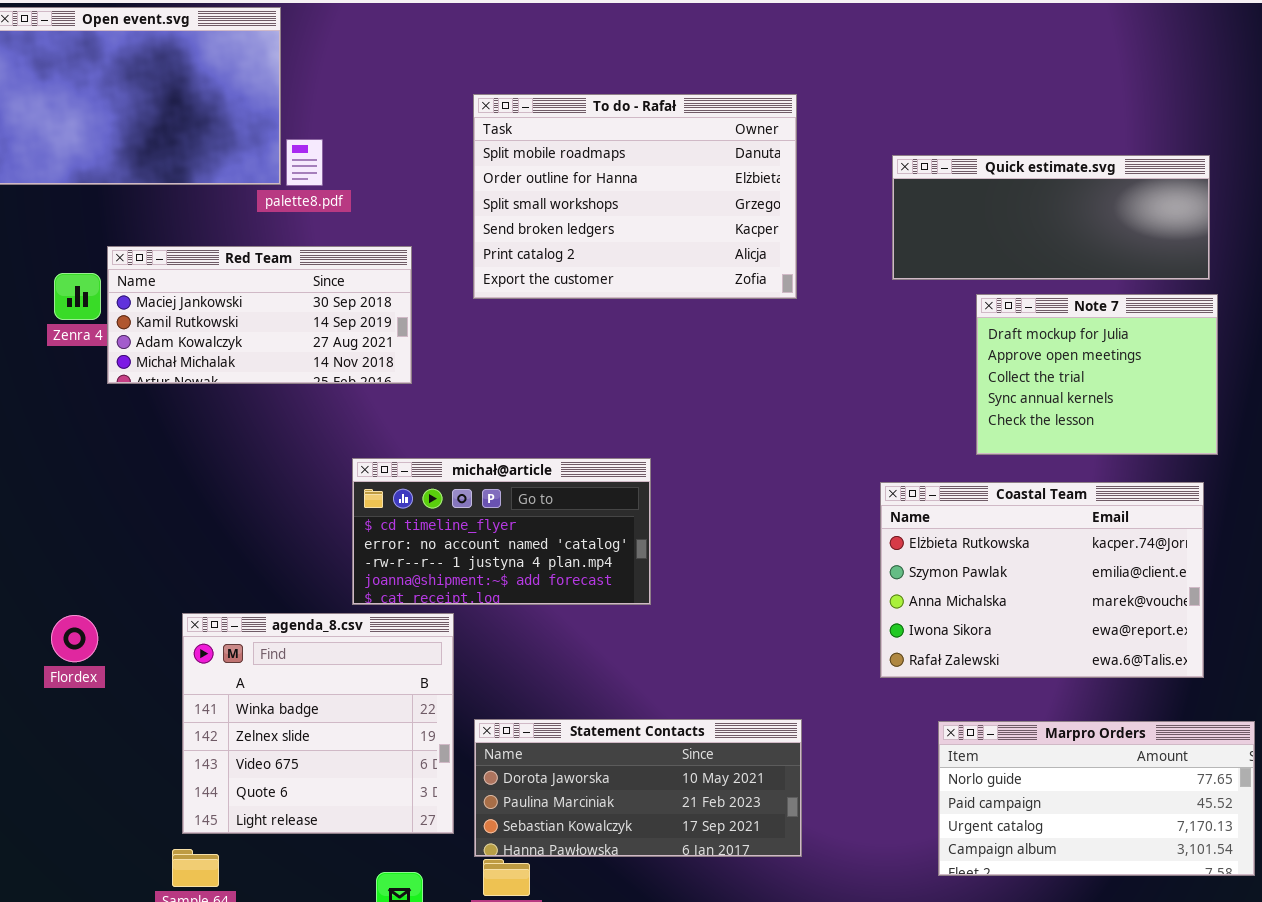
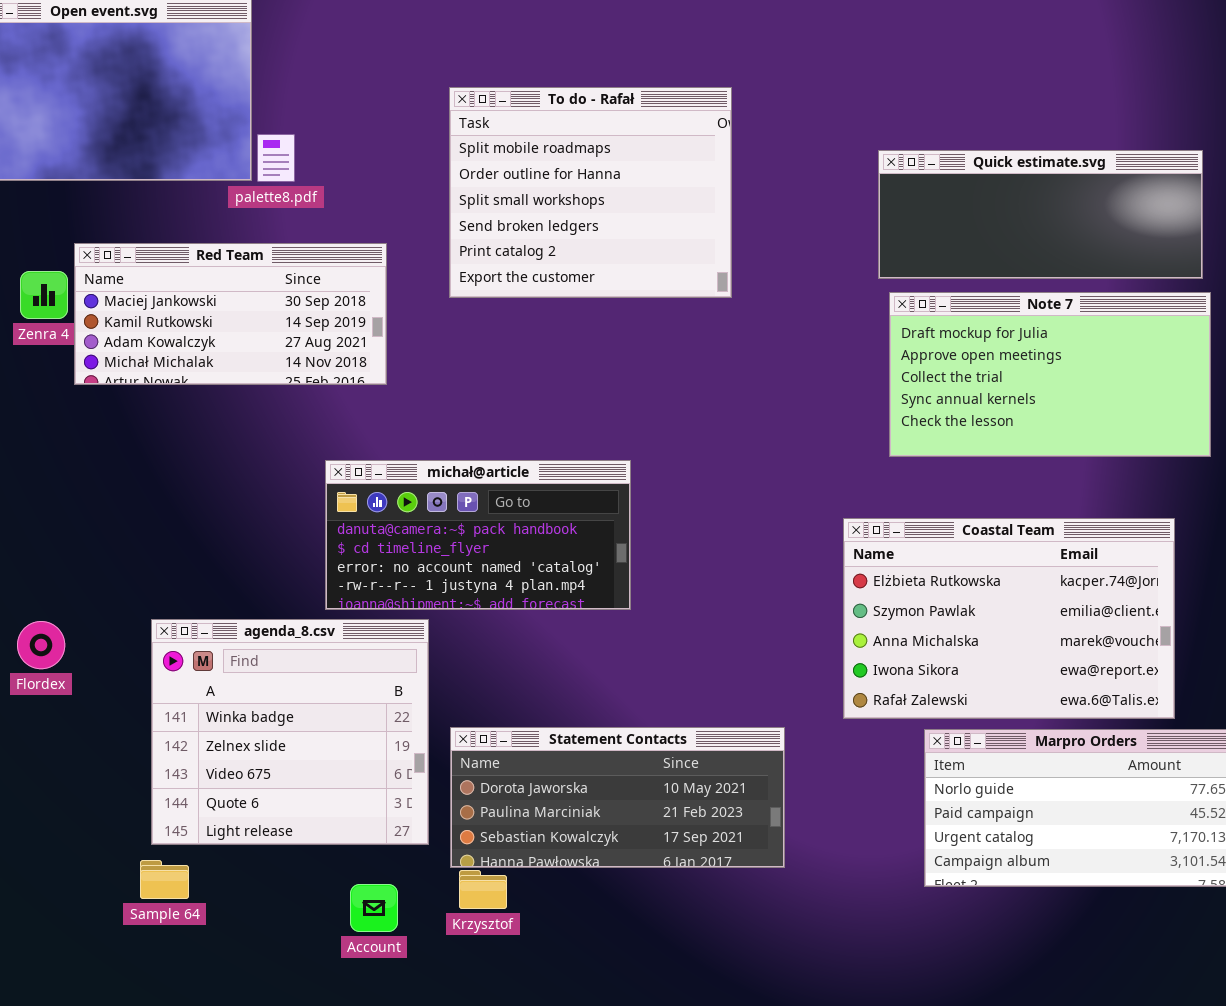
To do - Rafał: [473,94,797,299] -> [449,87,732,298], resized
Note 7: [976,294,1218,455] -> [889,292,1211,457], resized
michał@article: [352,458,651,605] -> [325,460,631,610], scrolled up 1 row
Coastal Team: [880,482,1204,678] -> [843,518,1175,719], moved

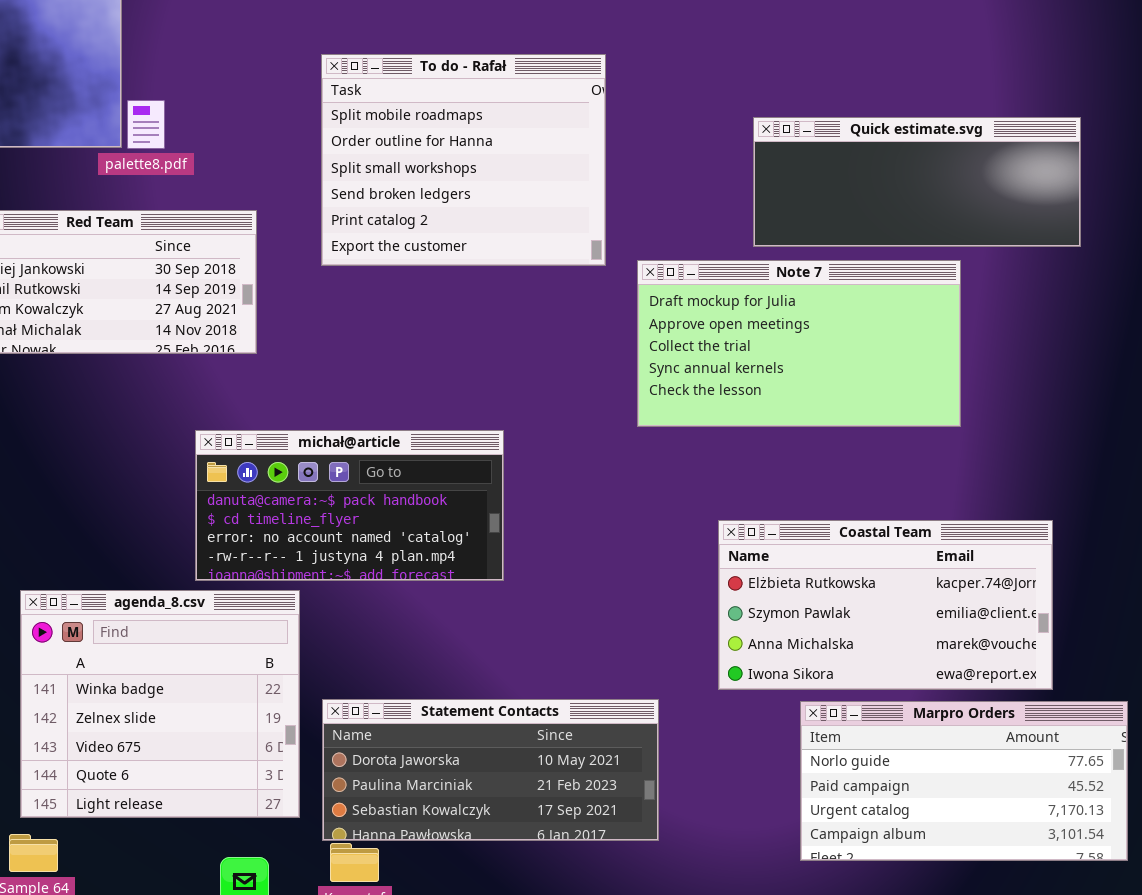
Note 7: [889,292,1211,457] -> [637,260,961,427], moved
Coastal Team: [843,518,1175,719] -> [718,520,1053,690], resized

